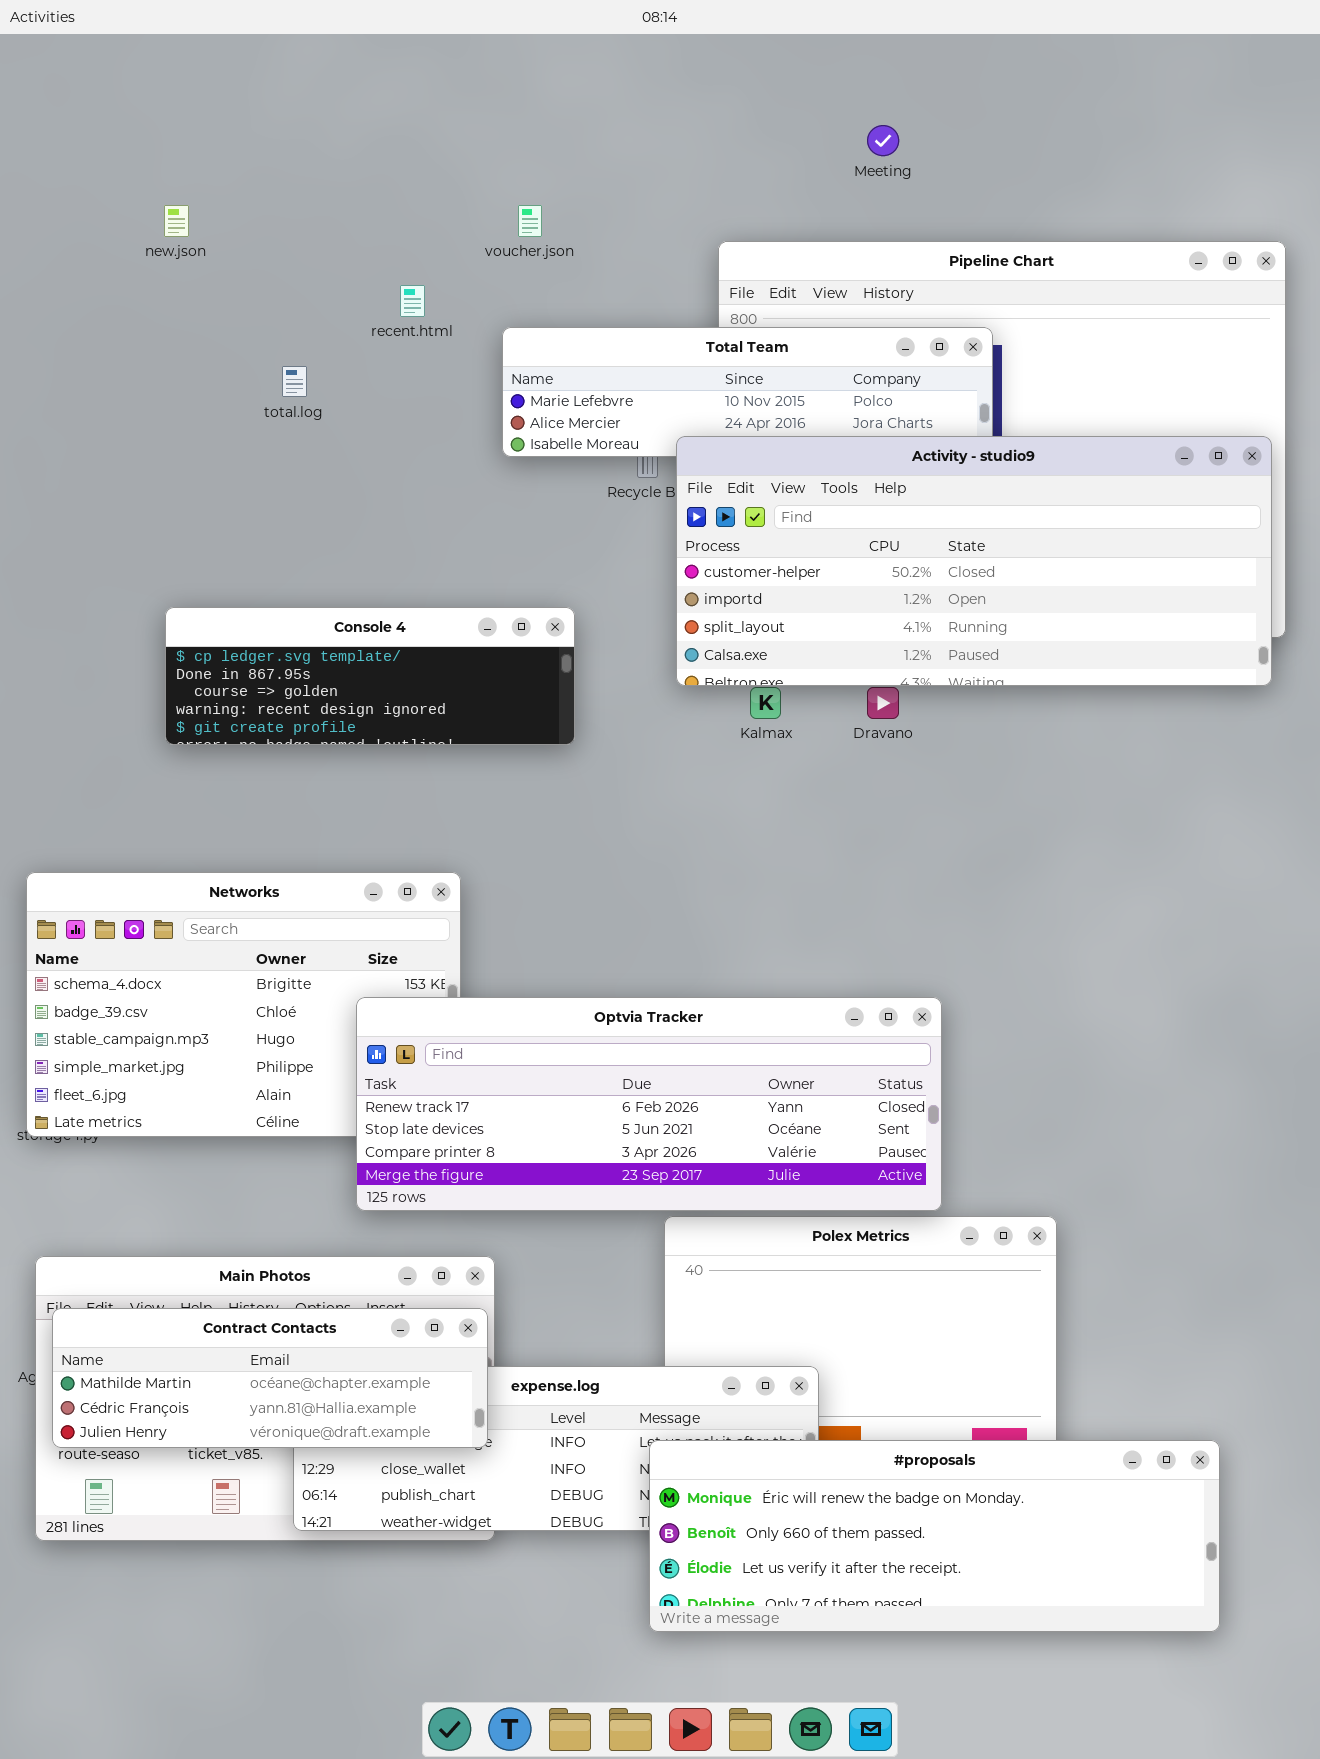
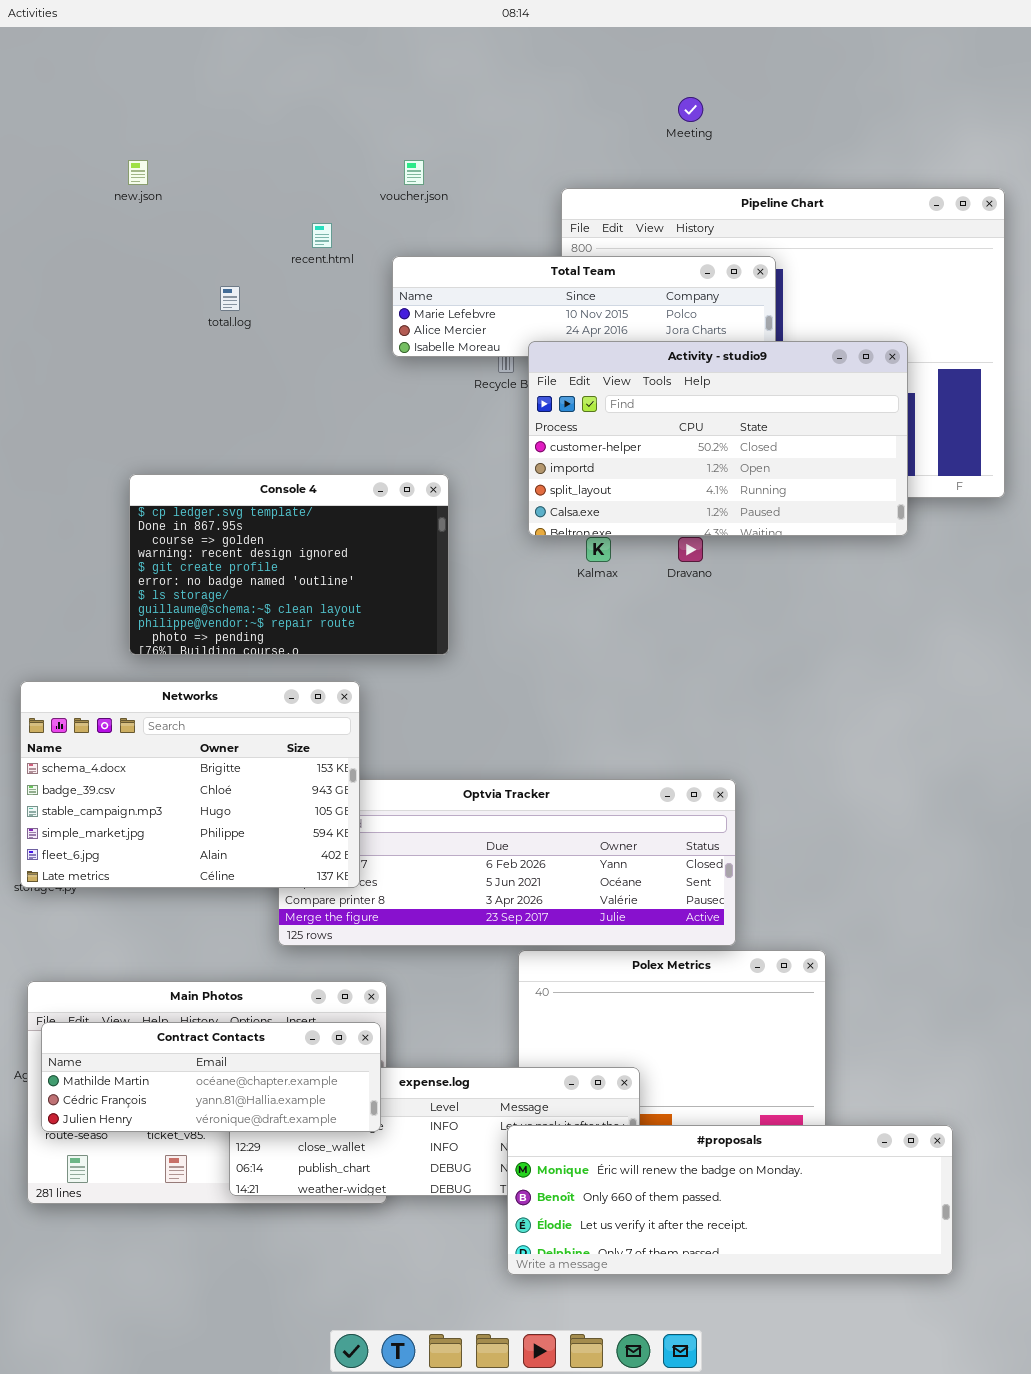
Activity - studio9: [676,436,1272,686] -> [528,341,908,536], resized
Console 4: [165,607,575,745] -> [129,474,449,655], resized
Networks: [26,872,461,1137] -> [20,681,360,888], raised

